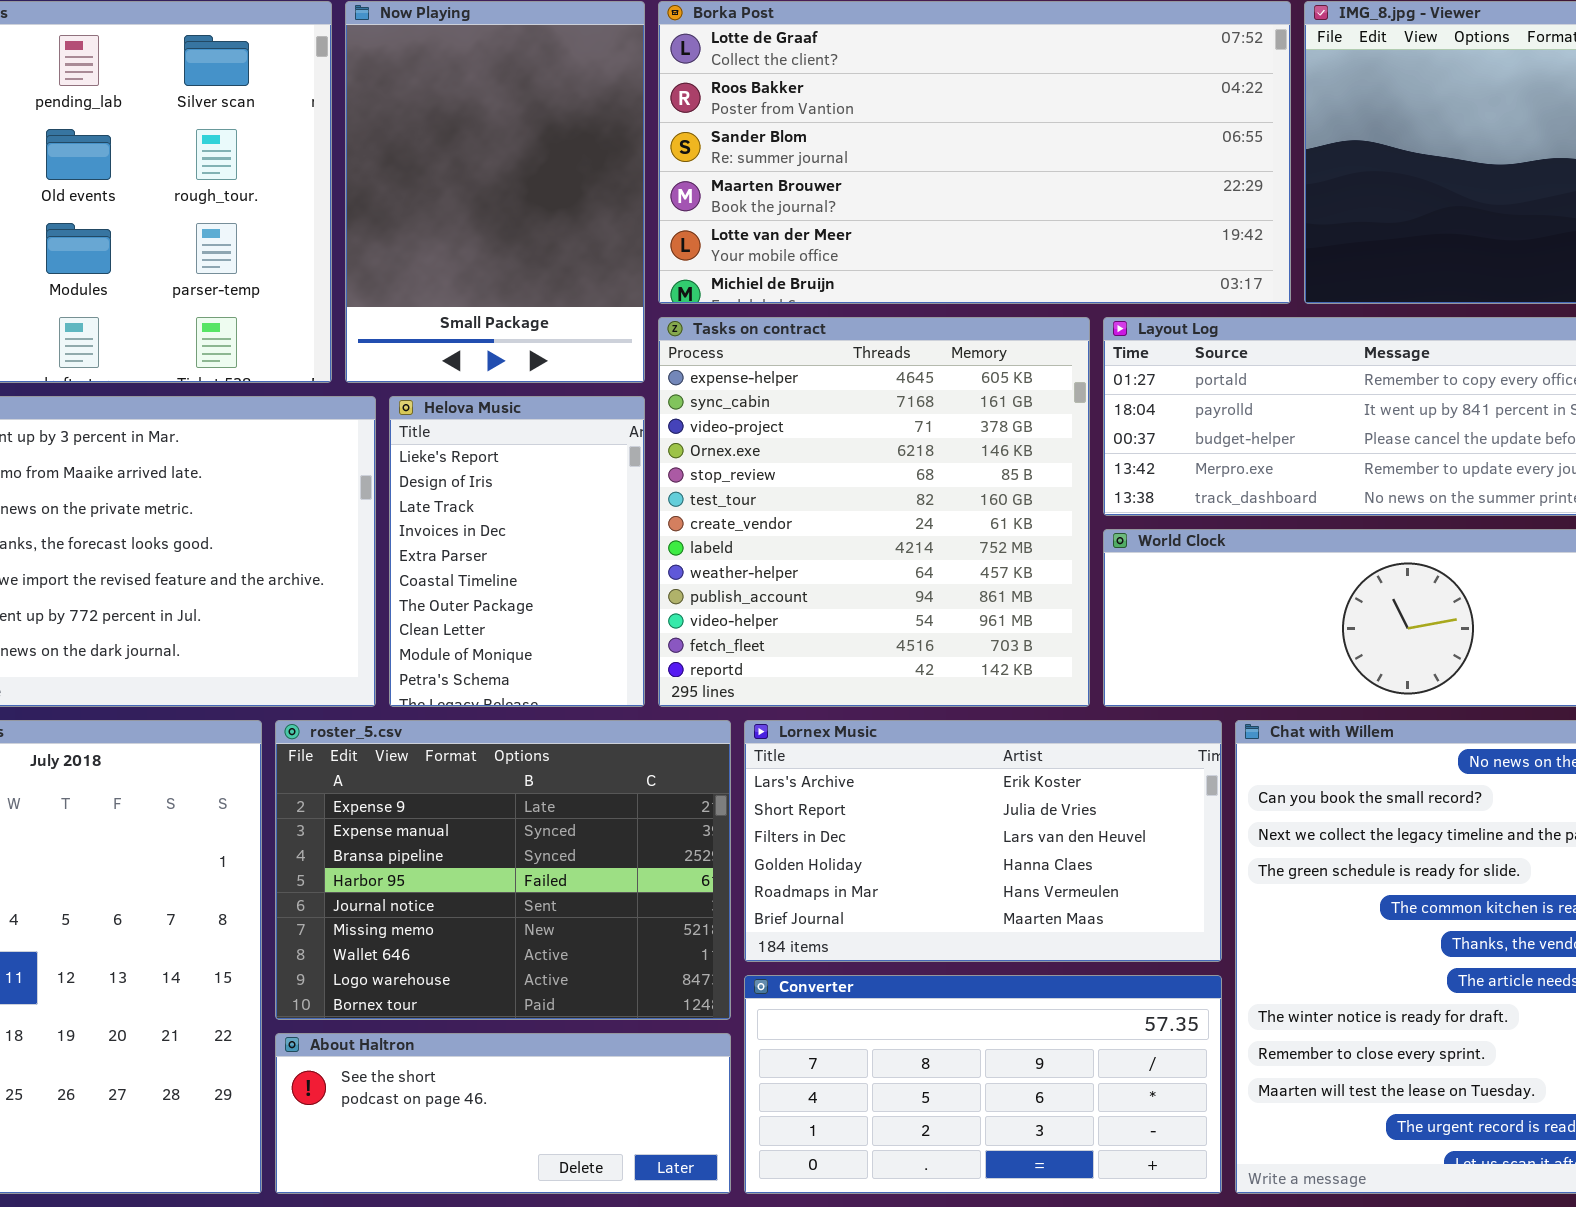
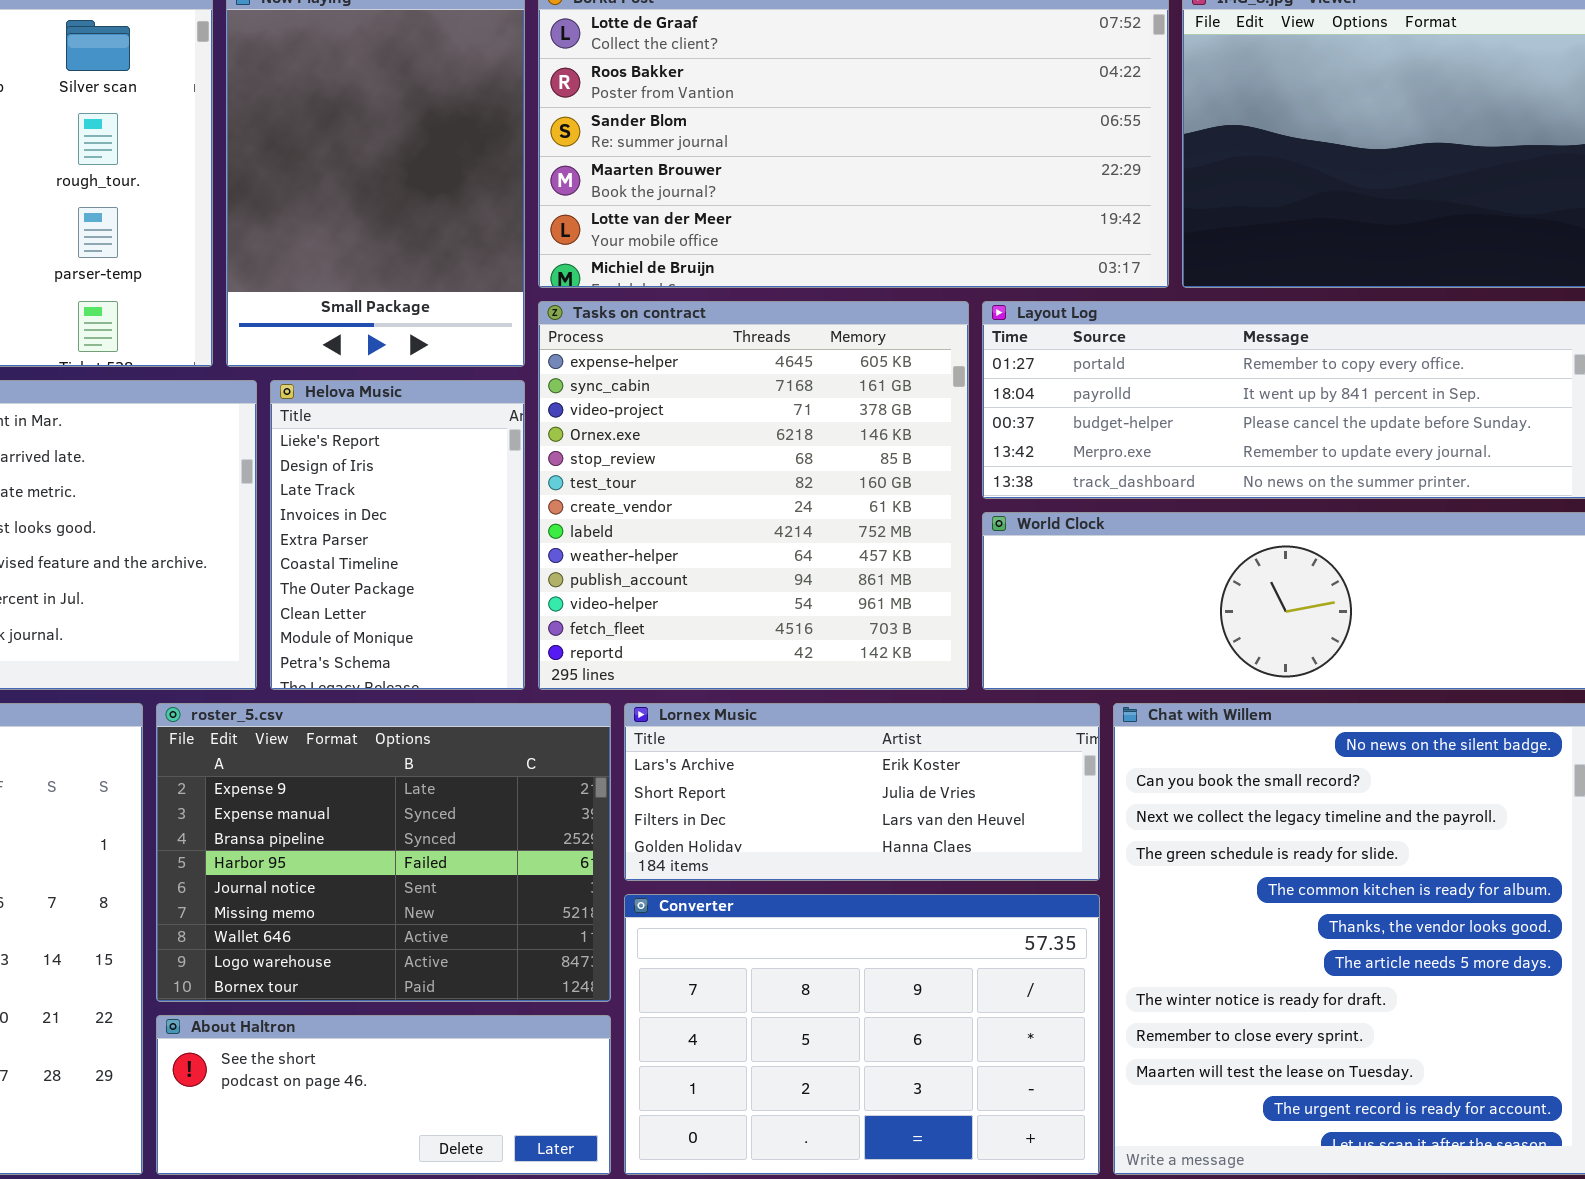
Lornex Music: [744,720,1222,962] -> [624,703,1100,881], resized
Converter: [744,975,1222,1194] -> [624,894,1100,1175], resized

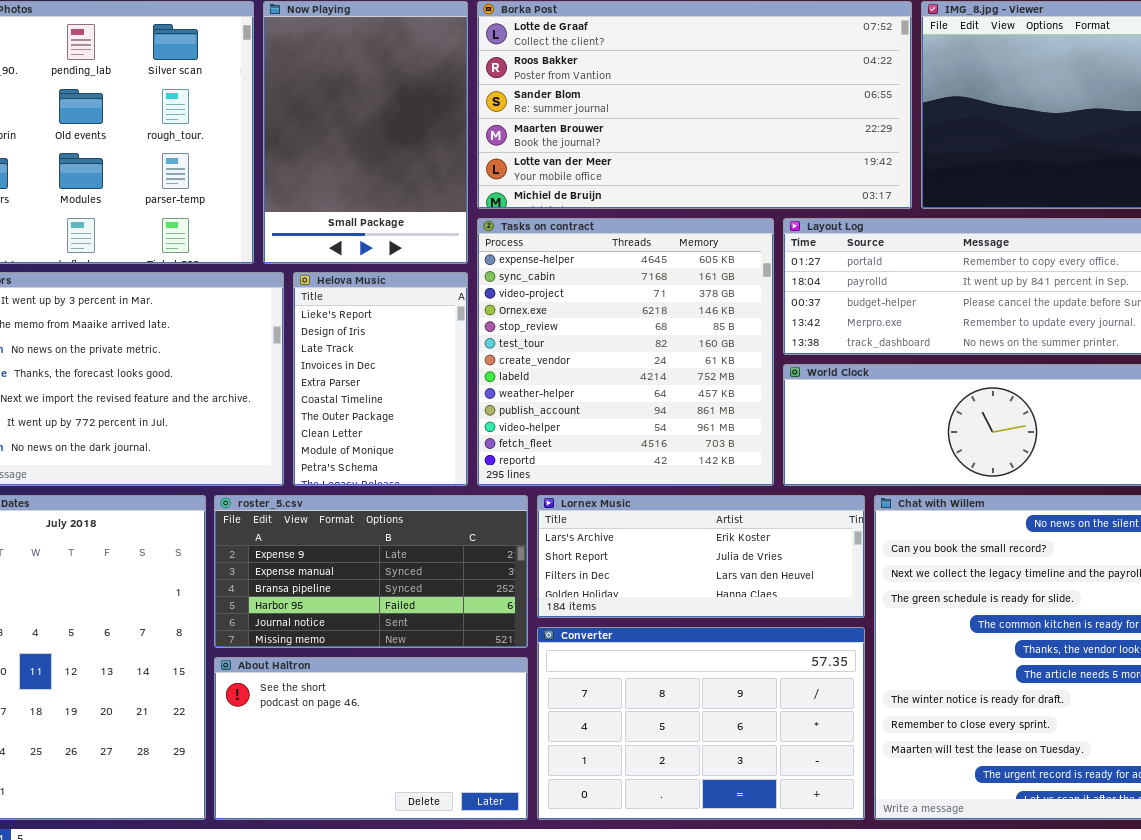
roster_5.csv: [156,703,611,1002] -> [214,495,528,648], resized
About Haltron: [156,1015,611,1175] -> [214,657,528,820], resized

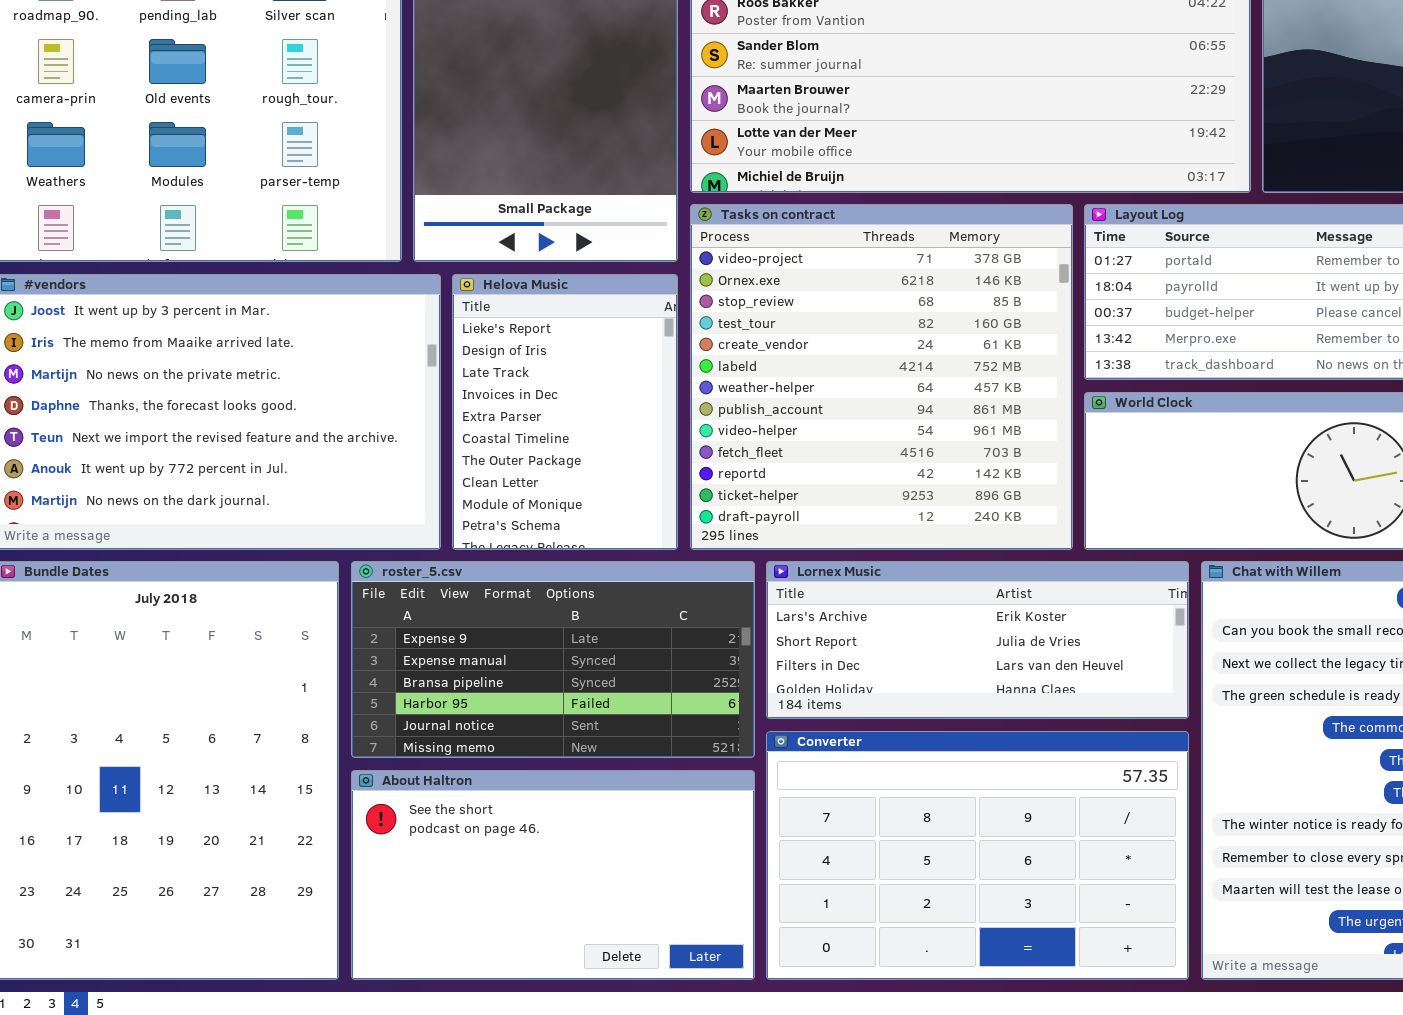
Tasks on contract: [477,218,774,486] -> [690,204,1073,550], scrolled down 2 rows

